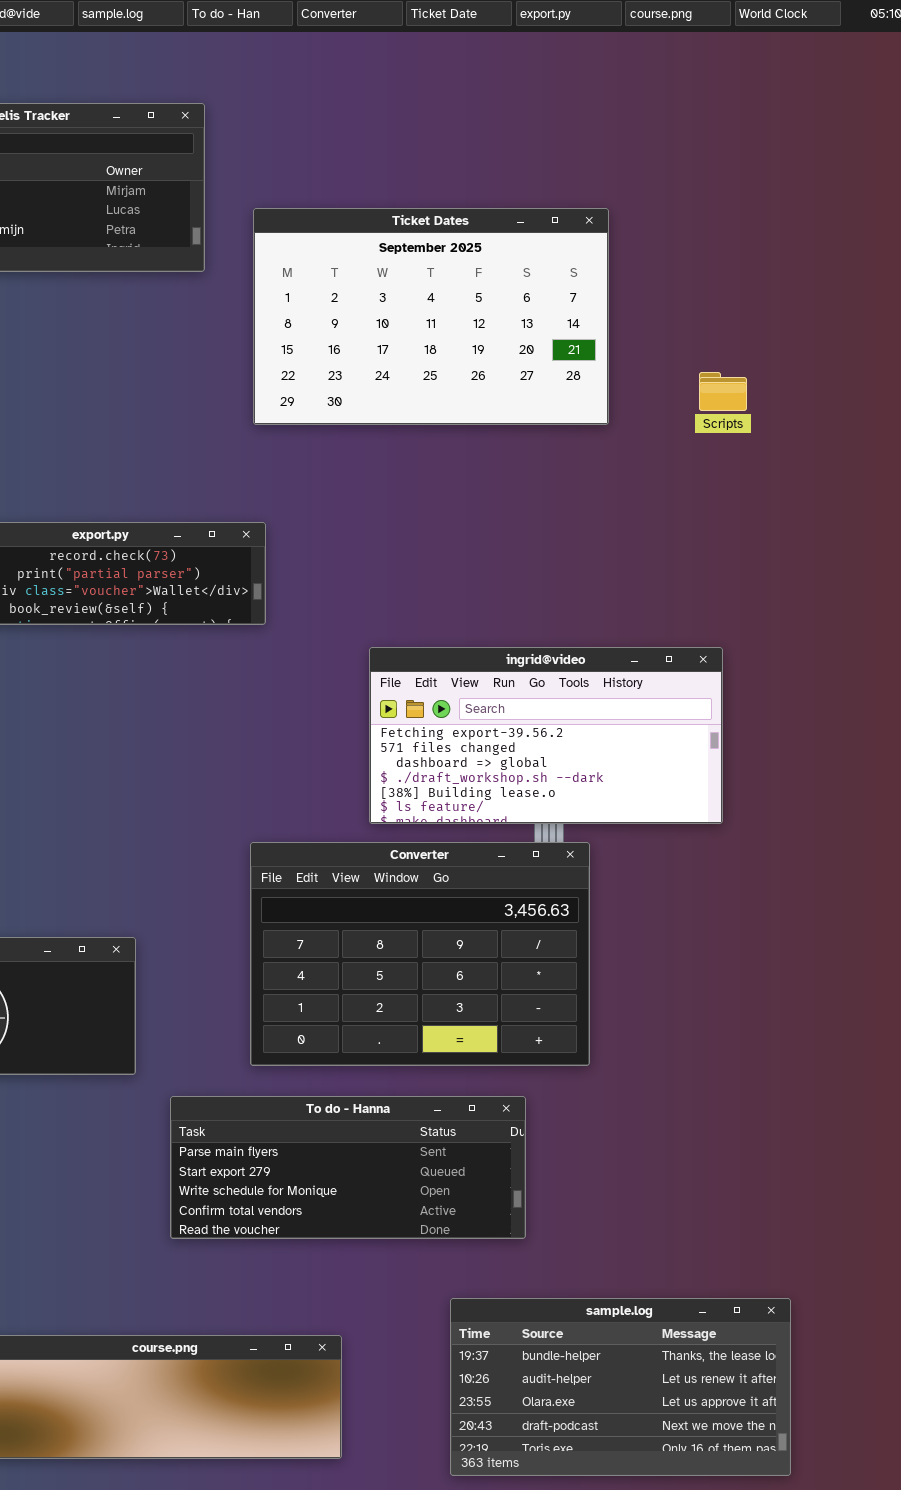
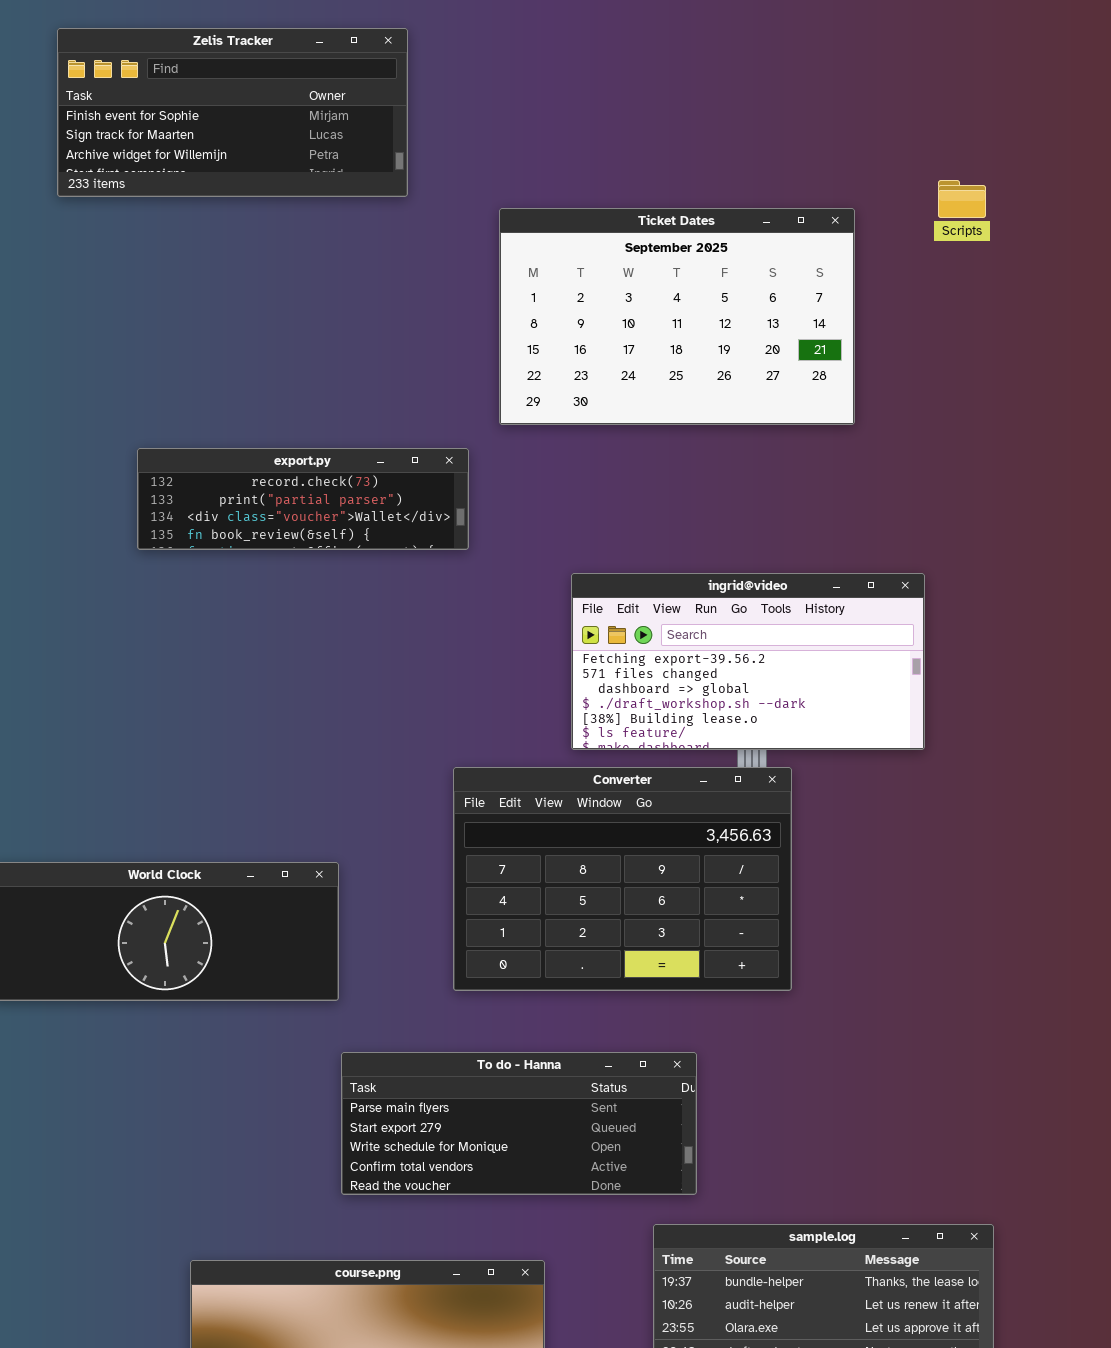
Ticket Dates: [253,208,609,425] -> [499,208,855,425], moved
Scripts: [699,372,747,411] -> [938,180,986,218], moved
To do - Hanna: [170,1096,526,1239] -> [341,1052,697,1195], moved

